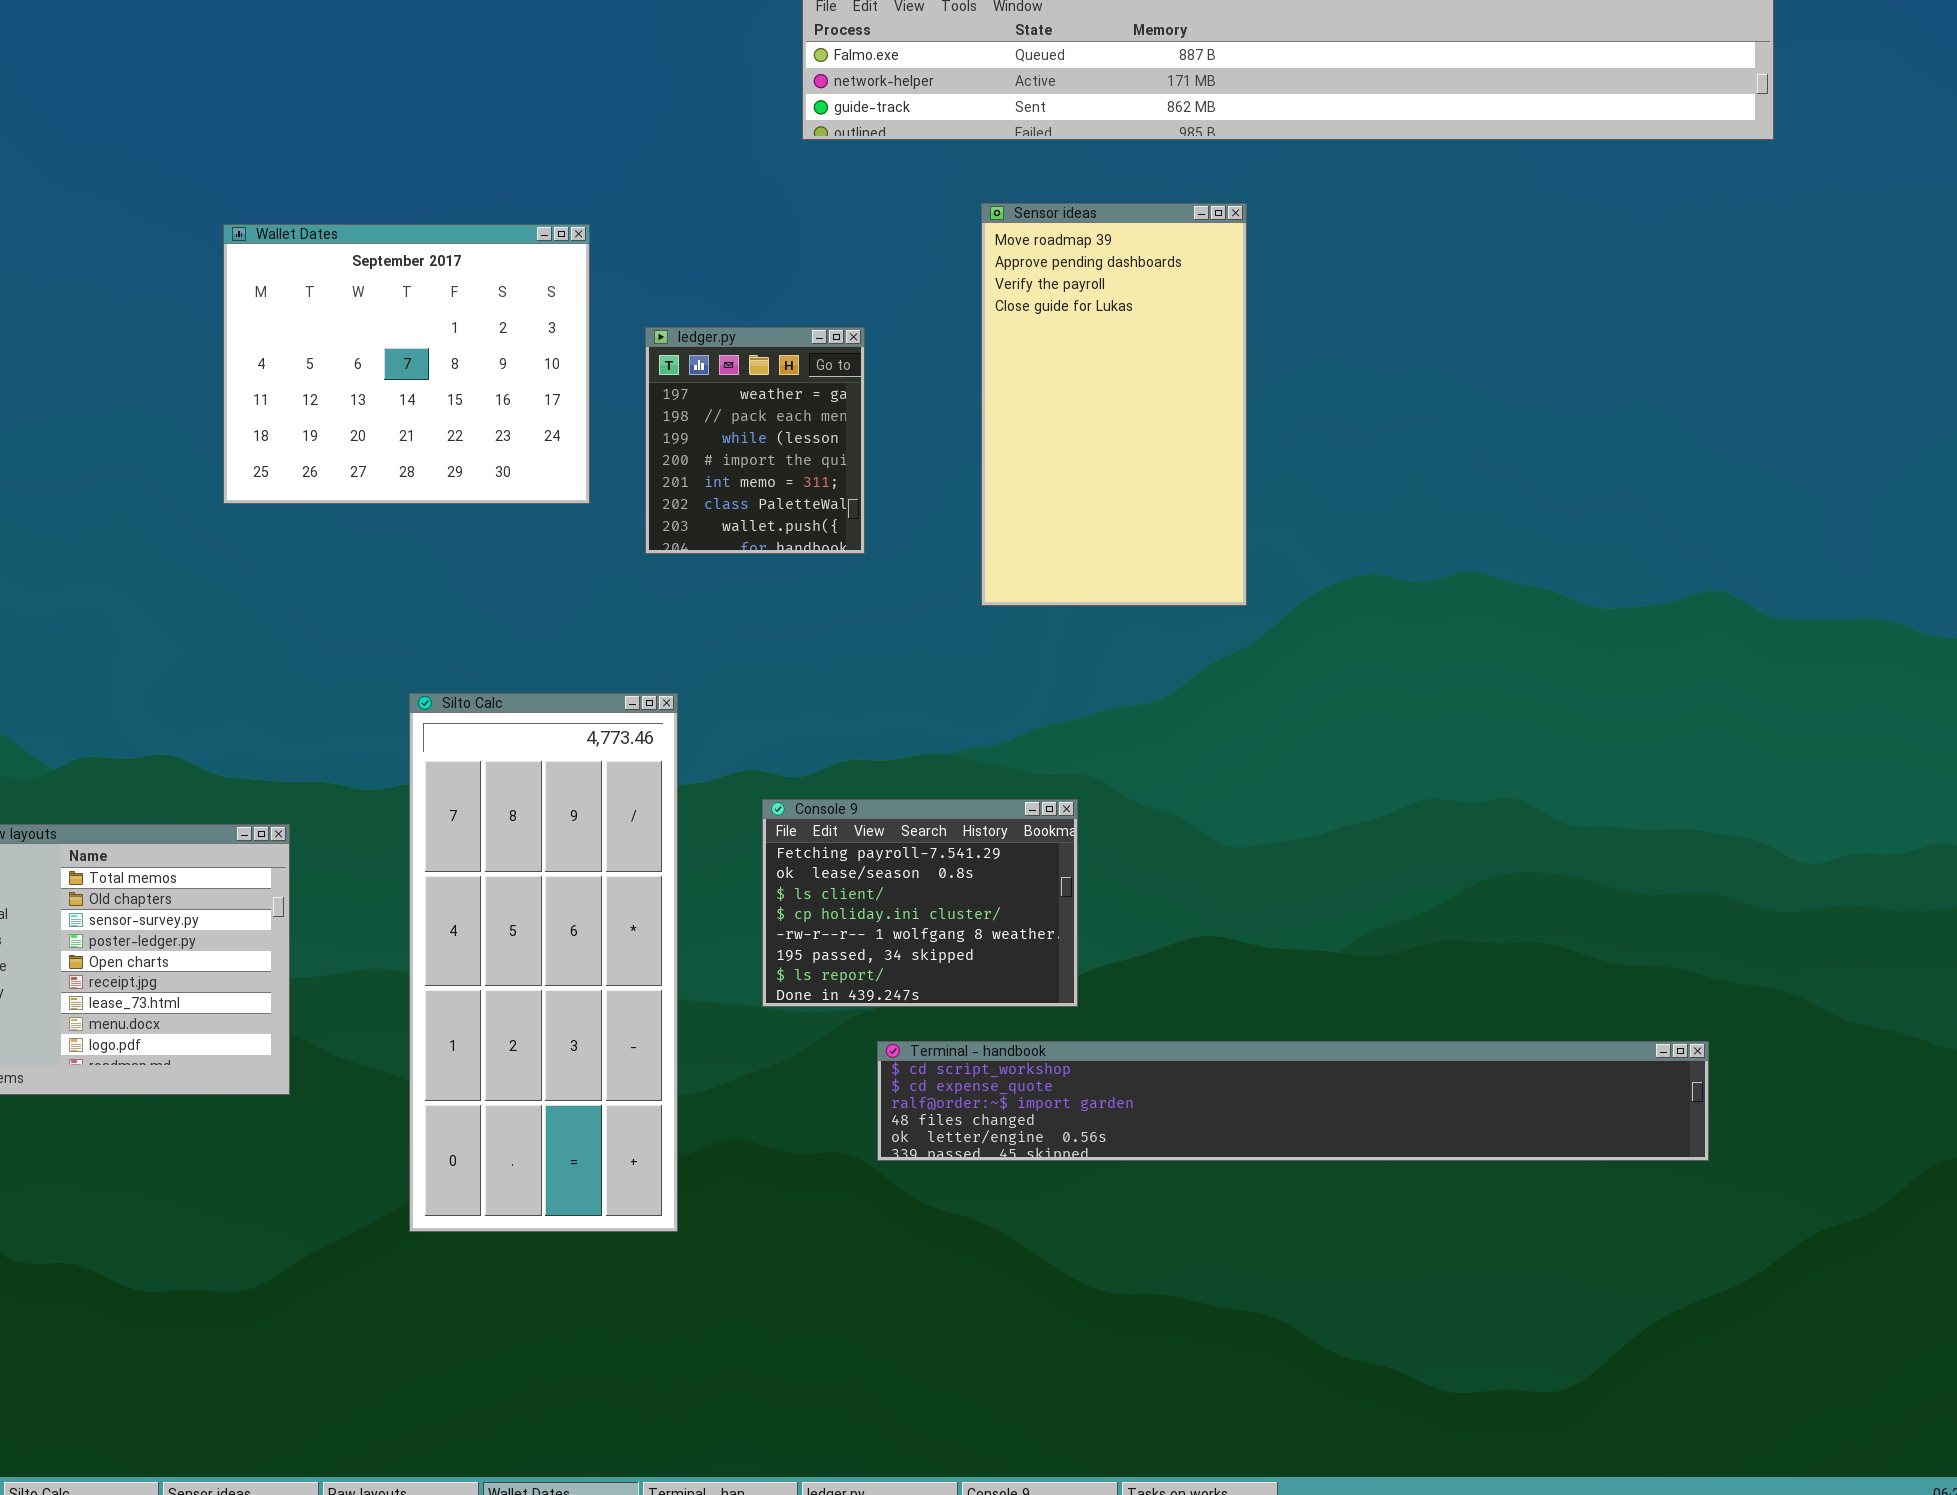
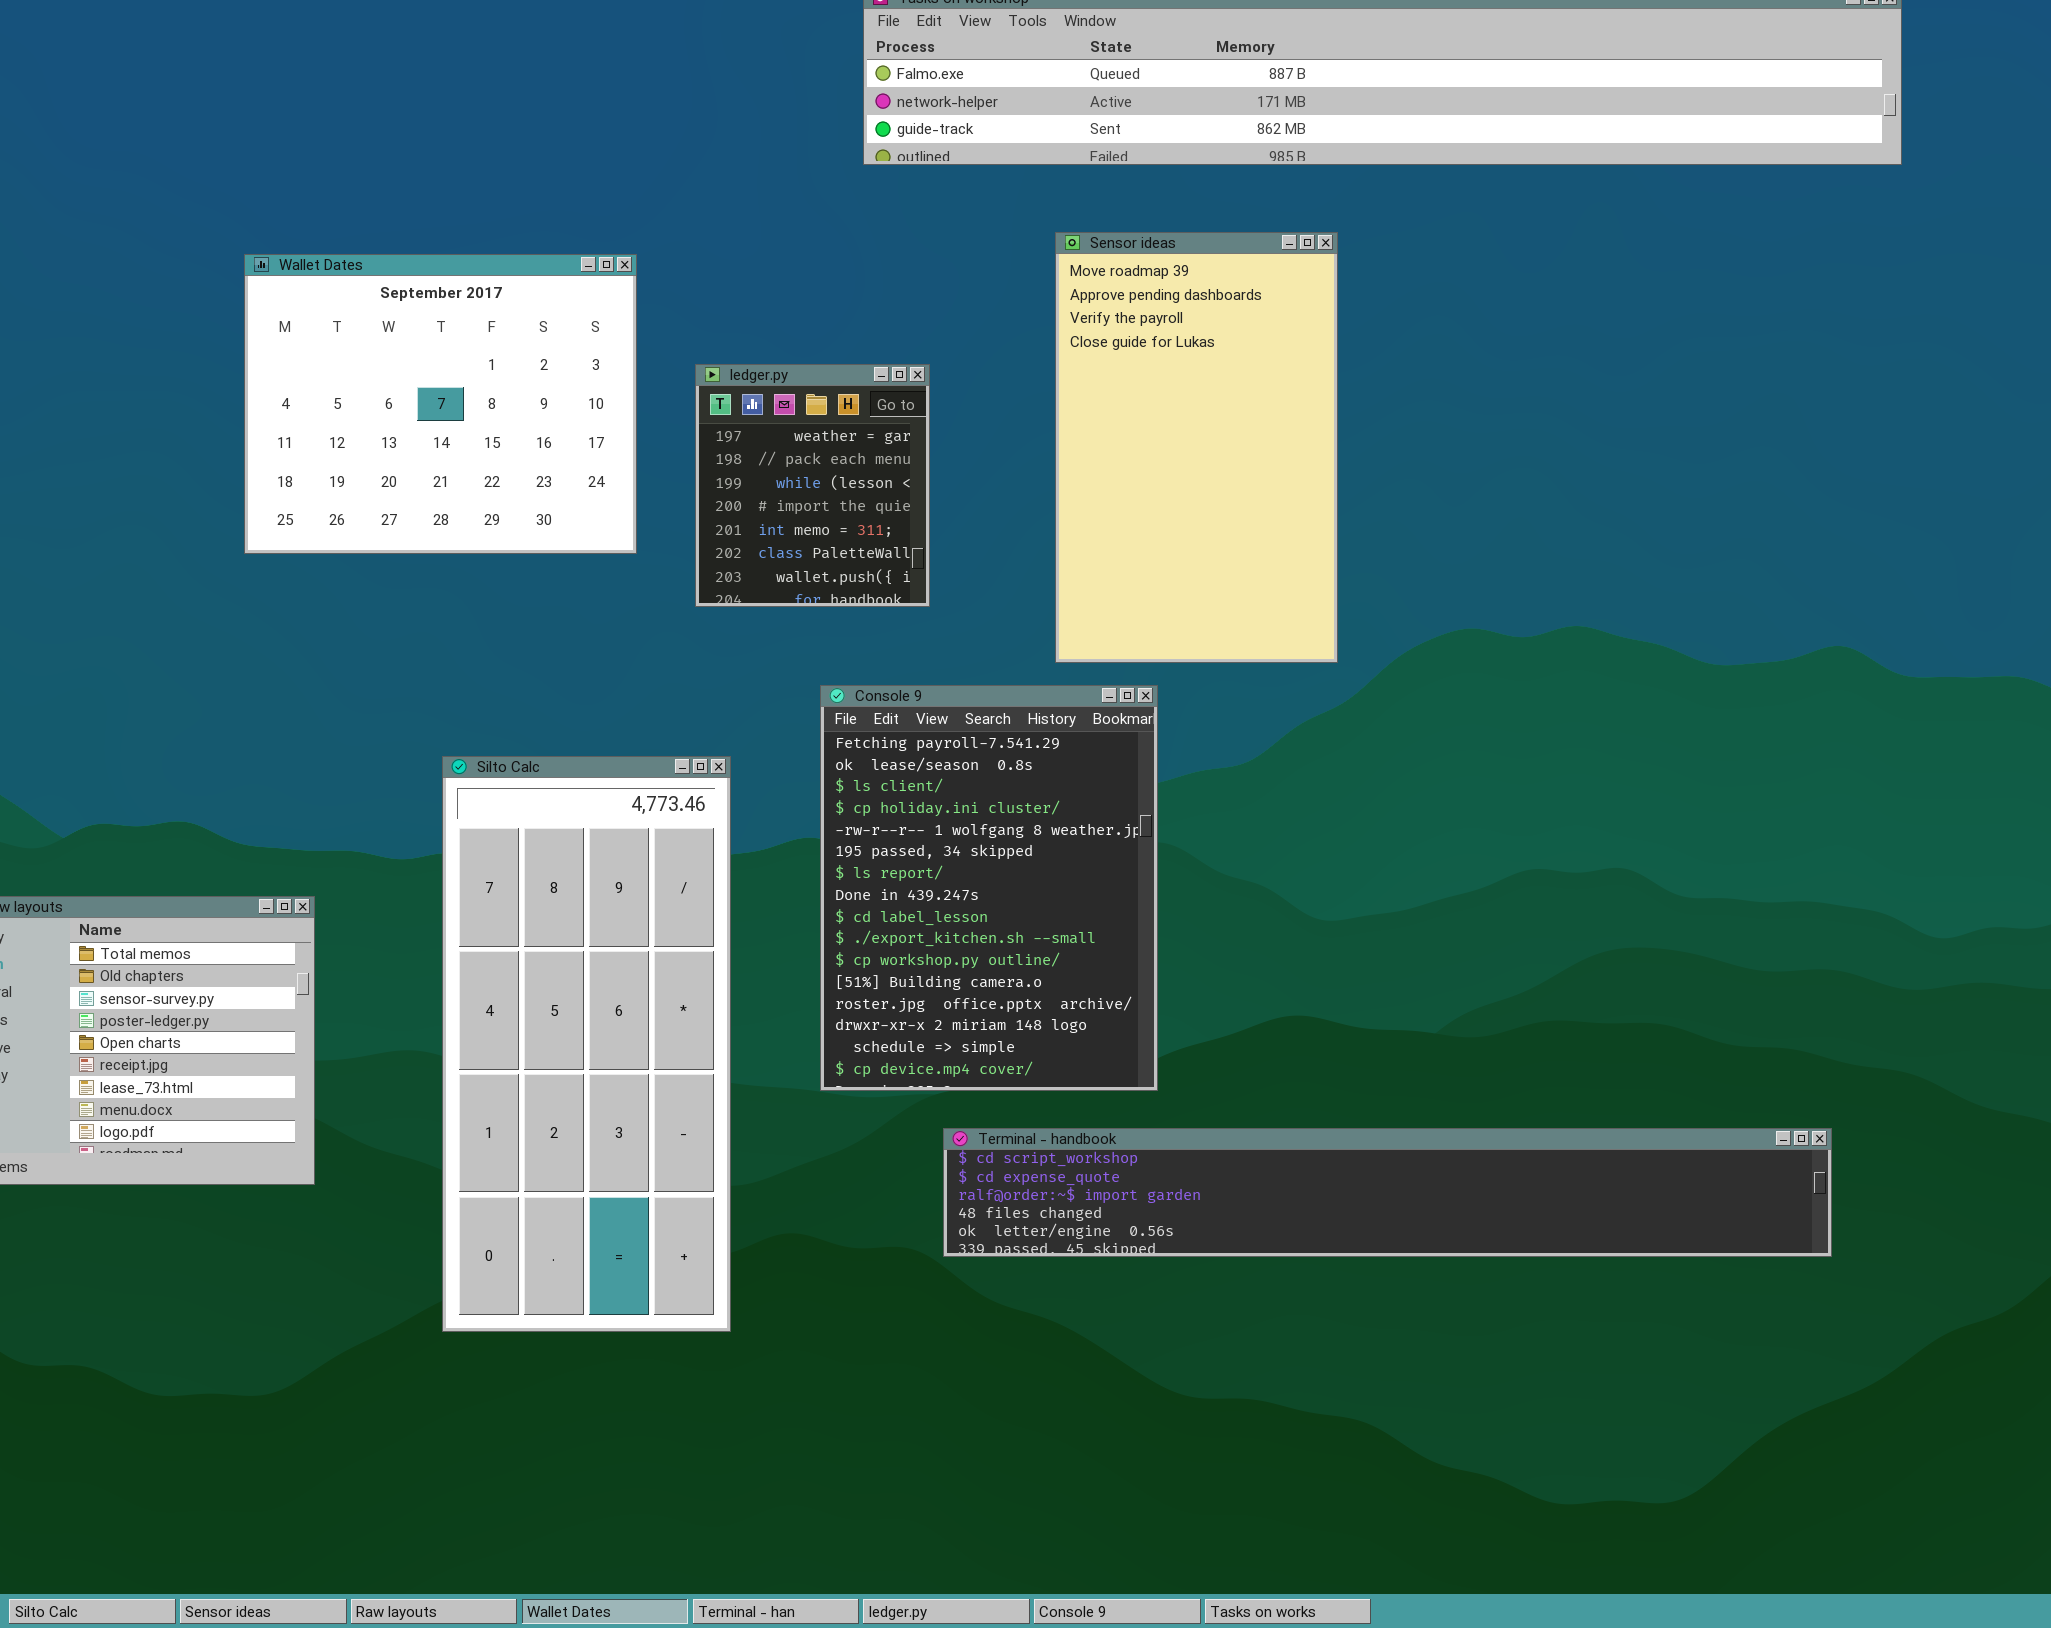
Console 9: [762,799,1078,1007] -> [820,685,1158,1091], resized

